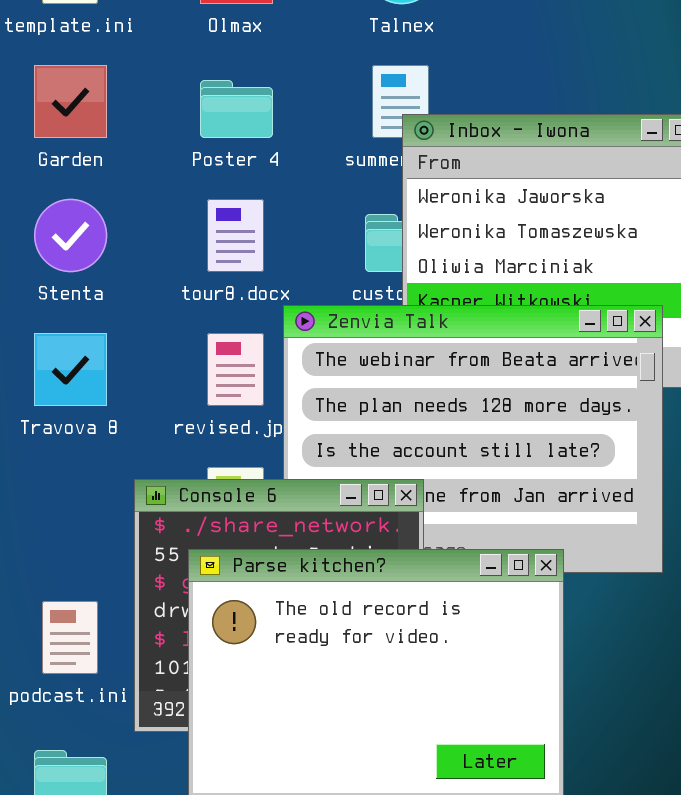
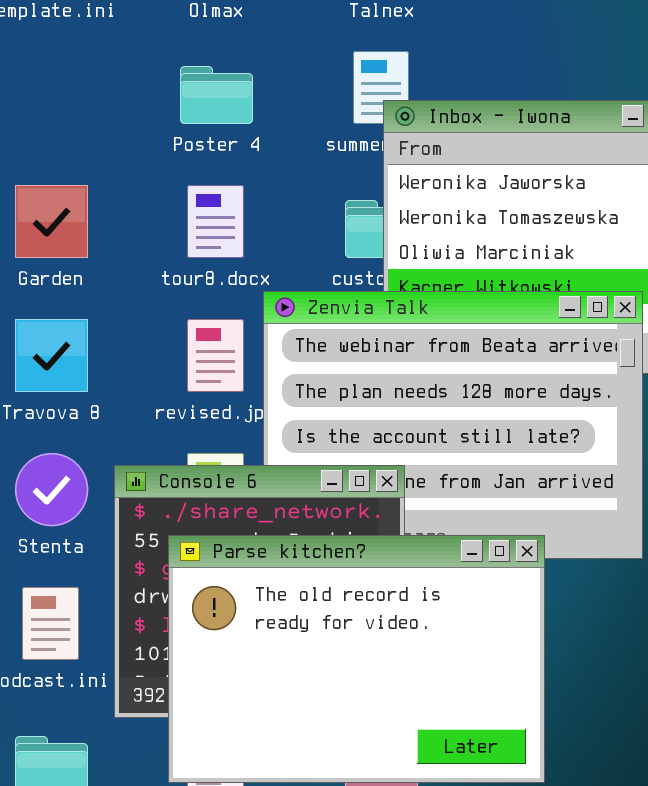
Garden: [34,65,107,138] -> [15,185,88,258], moved
Stenta: [34,199,107,272] -> [15,453,88,526], moved

